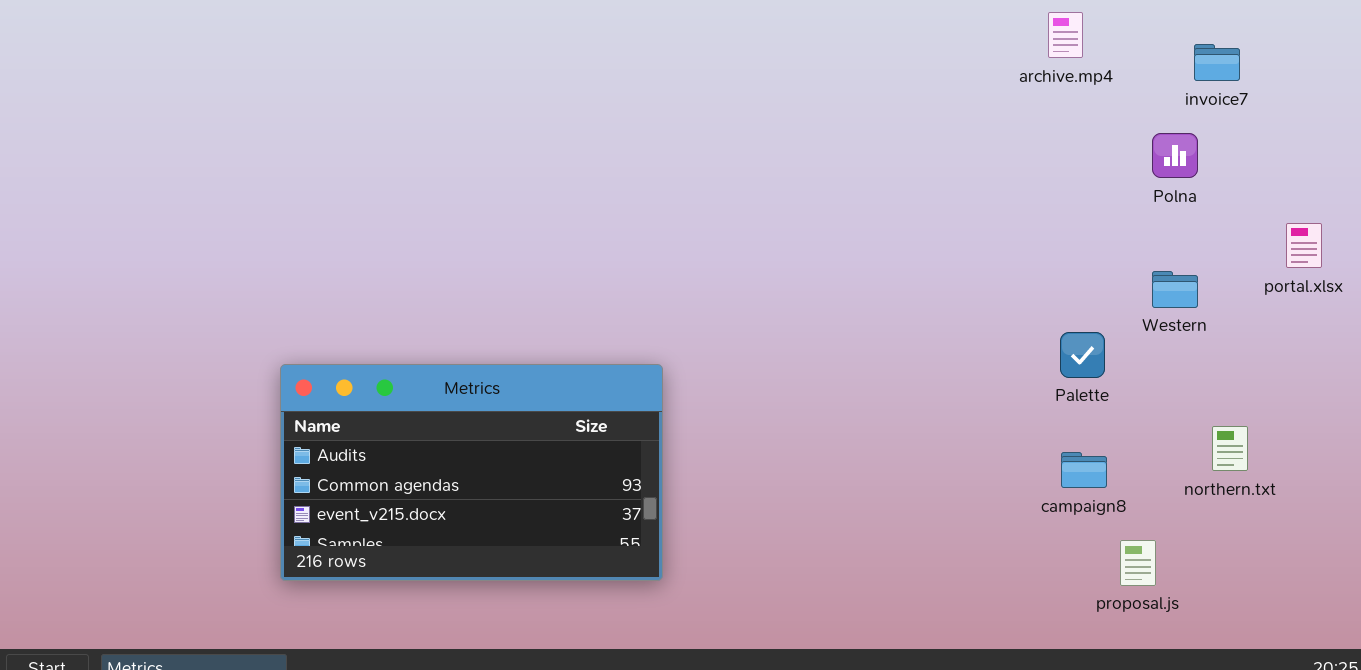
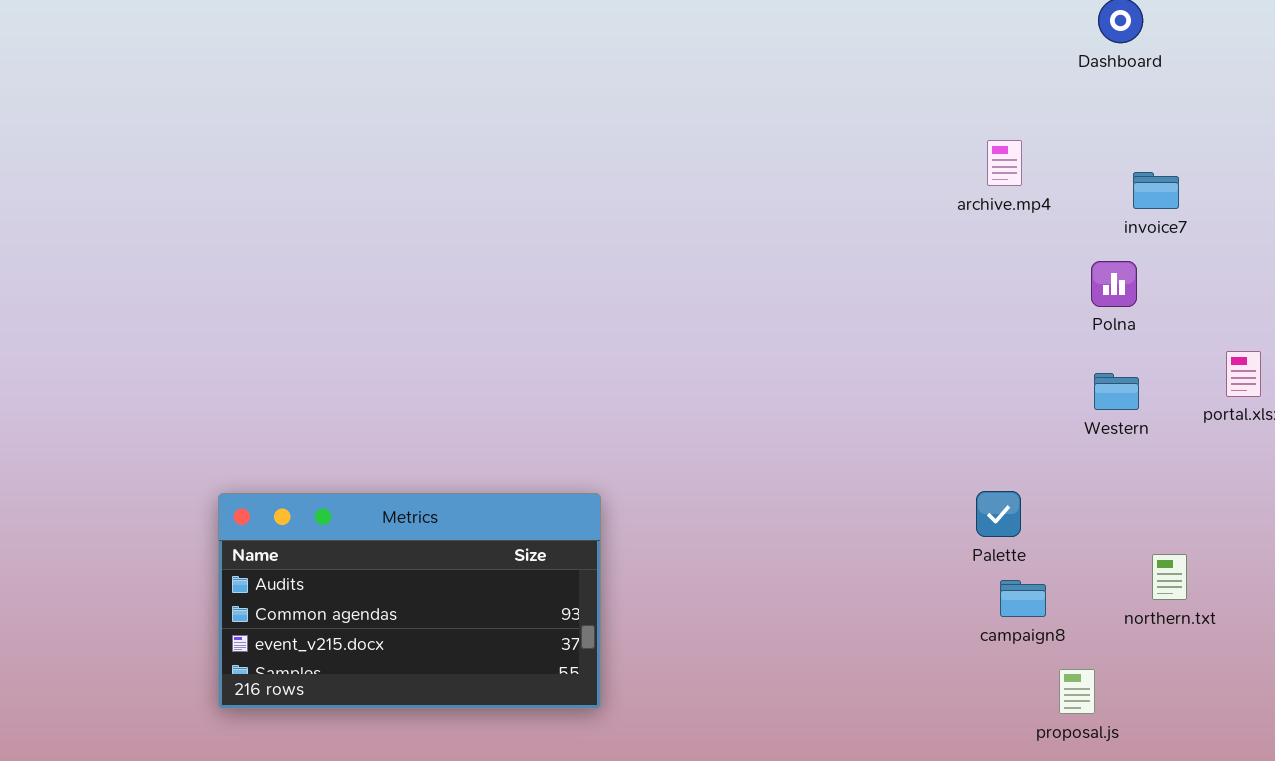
Western: [1152,271,1198,308] -> [1094,373,1139,410], moved
Palette: [1060,332,1105,378] -> [976,491,1021,537], moved

